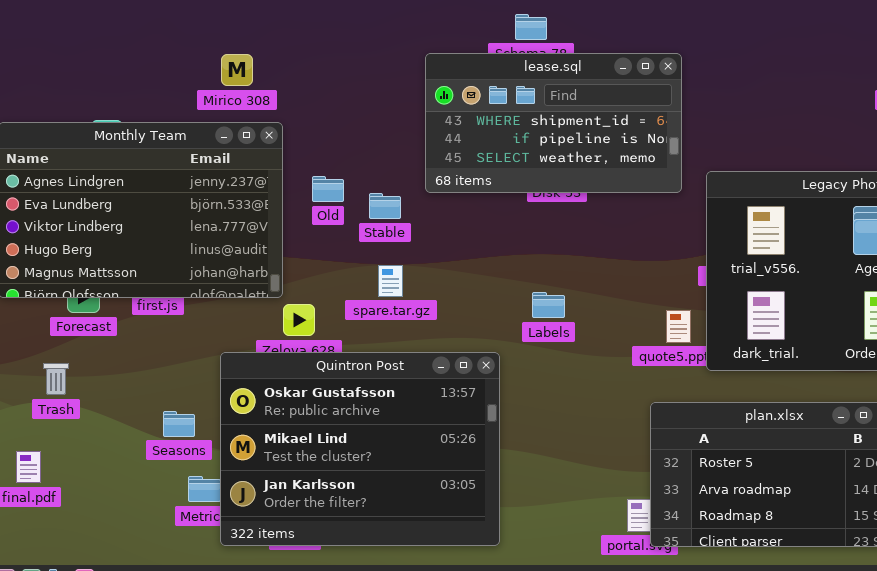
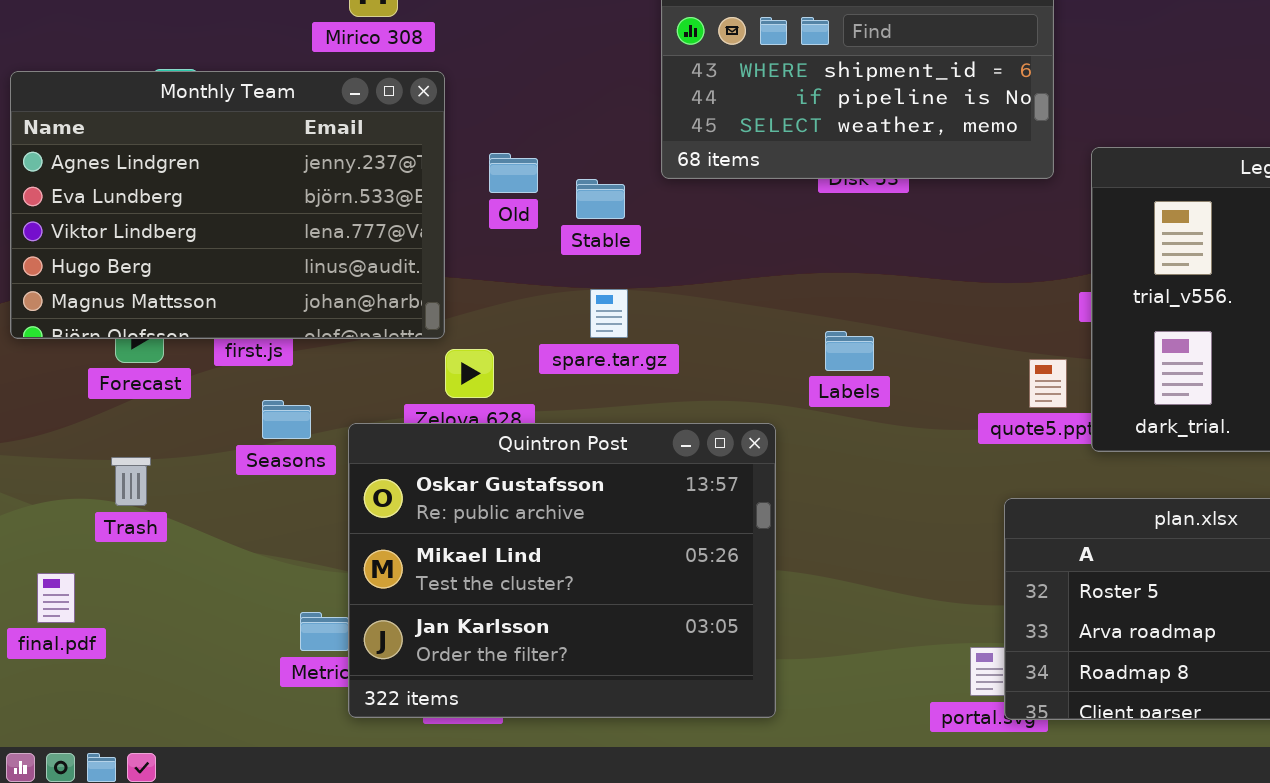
Trash: [43,363,69,395] -> [111,457,151,506], moved
Seasons: [163,411,195,437] -> [262,400,311,439], moved

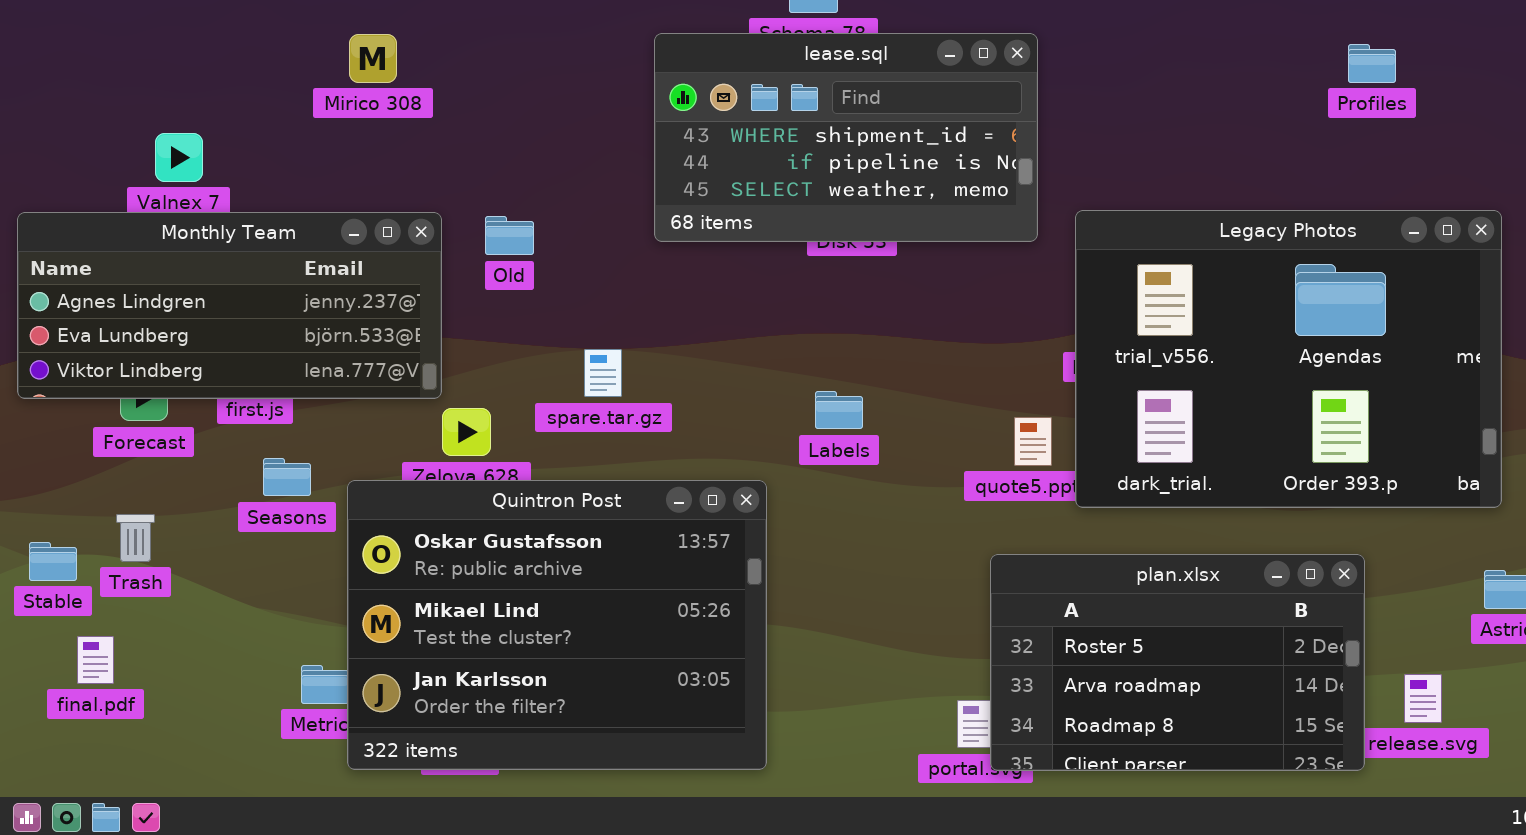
Monthly Team: [10,71,445,339] -> [17,212,442,399], resized
Stable: [576,179,625,219] -> [29,542,77,581], moved
final.pdf: [37,573,75,623] -> [77,636,114,684], moved

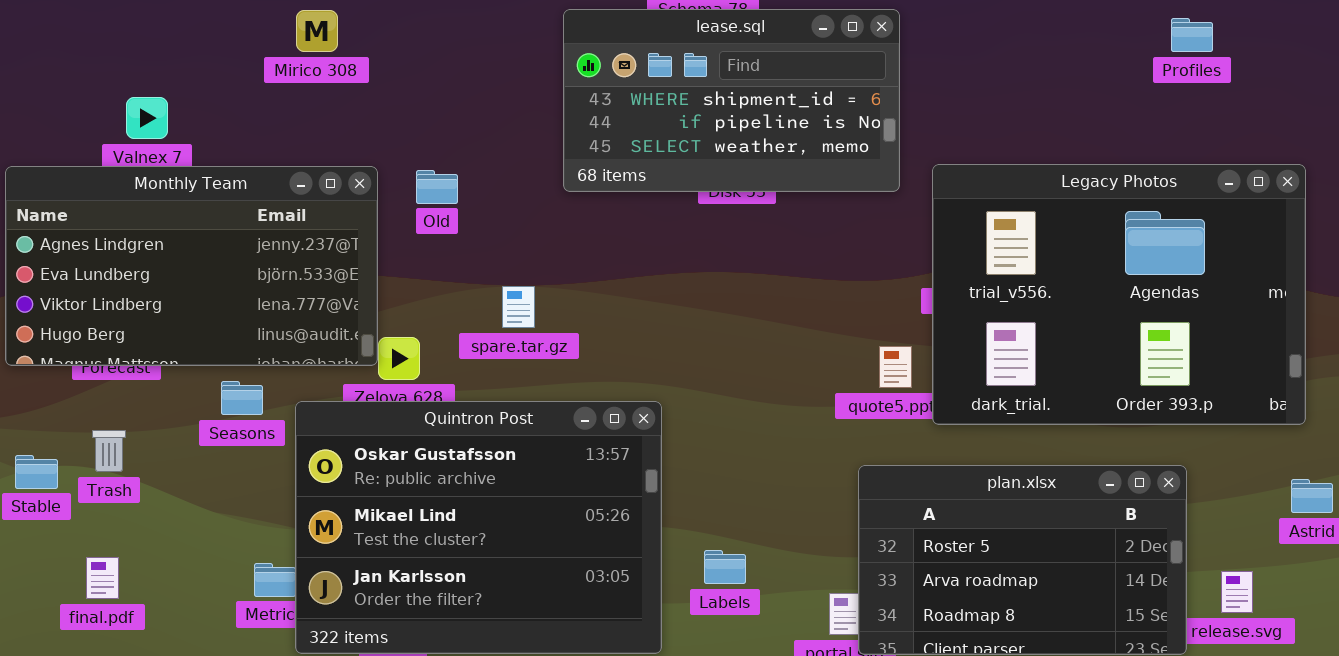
Monthly Team: [17,212,442,399] -> [5,166,378,366], resized
Labels: [815,391,863,429] -> [704,550,746,584], moved
final.pdf: [77,636,114,684] -> [86,557,119,599], moved

